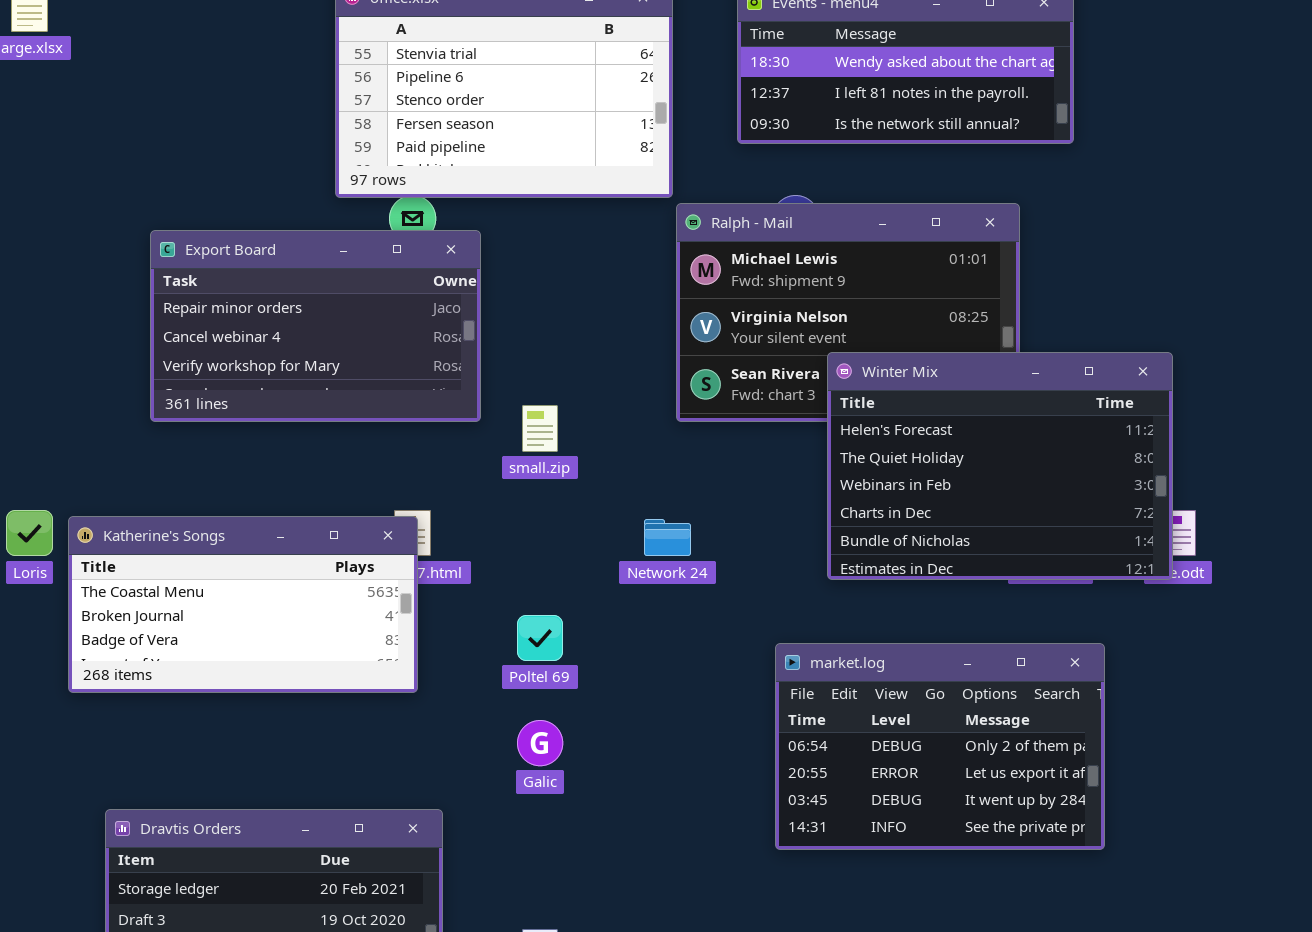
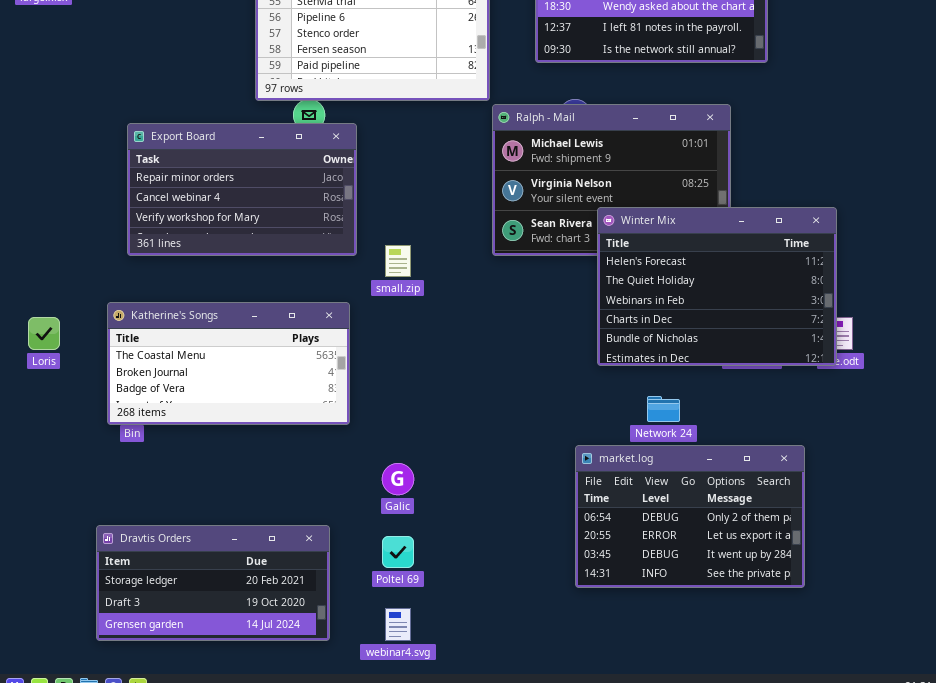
Katherine's Songs: [68,516,418,693] -> [107,302,350,425], moved
Network 24: [644,519,691,556] -> [647,396,680,422], moved
Poltel 69: [517,615,563,661] -> [382,536,414,568], moved
market.log: [775,643,1105,850] -> [575,445,805,588], moved

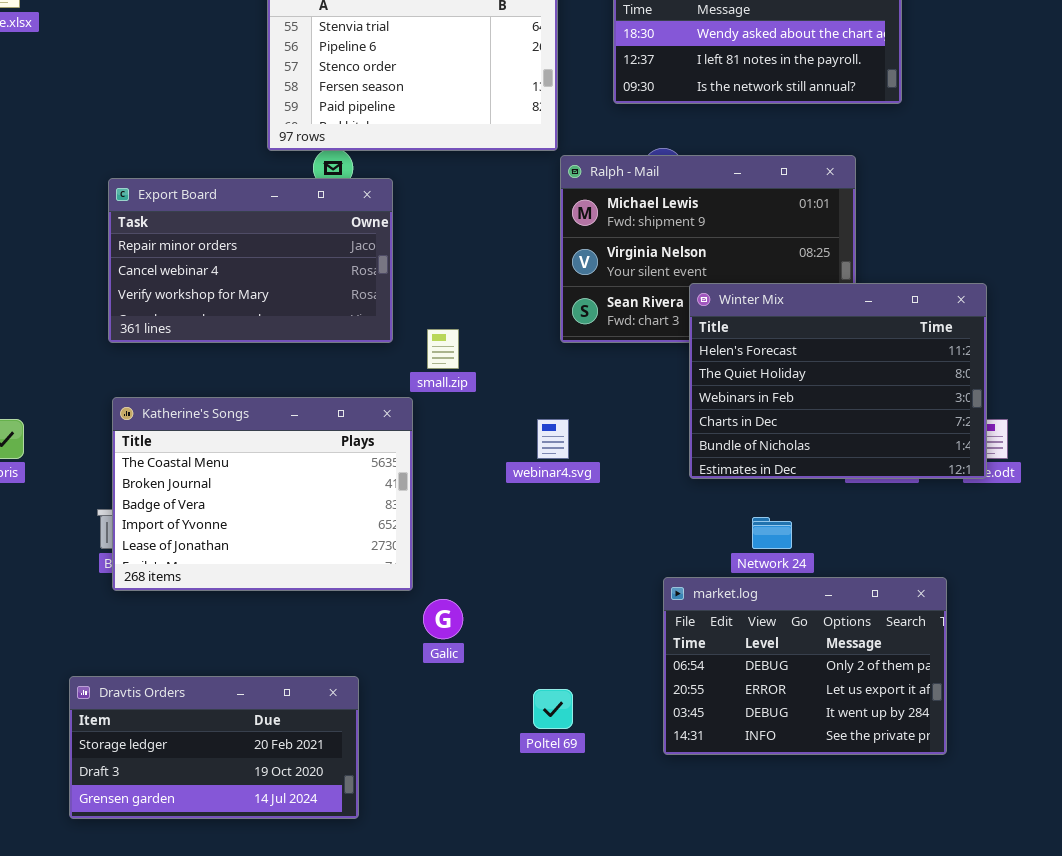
Katherine's Songs: [107,302,350,425] -> [112,397,413,591], moved, resized
Poltel 69: [382,536,414,568] -> [533,689,573,729], moved
webinar4.svg: [385,608,411,641] -> [537,419,569,459], moved

